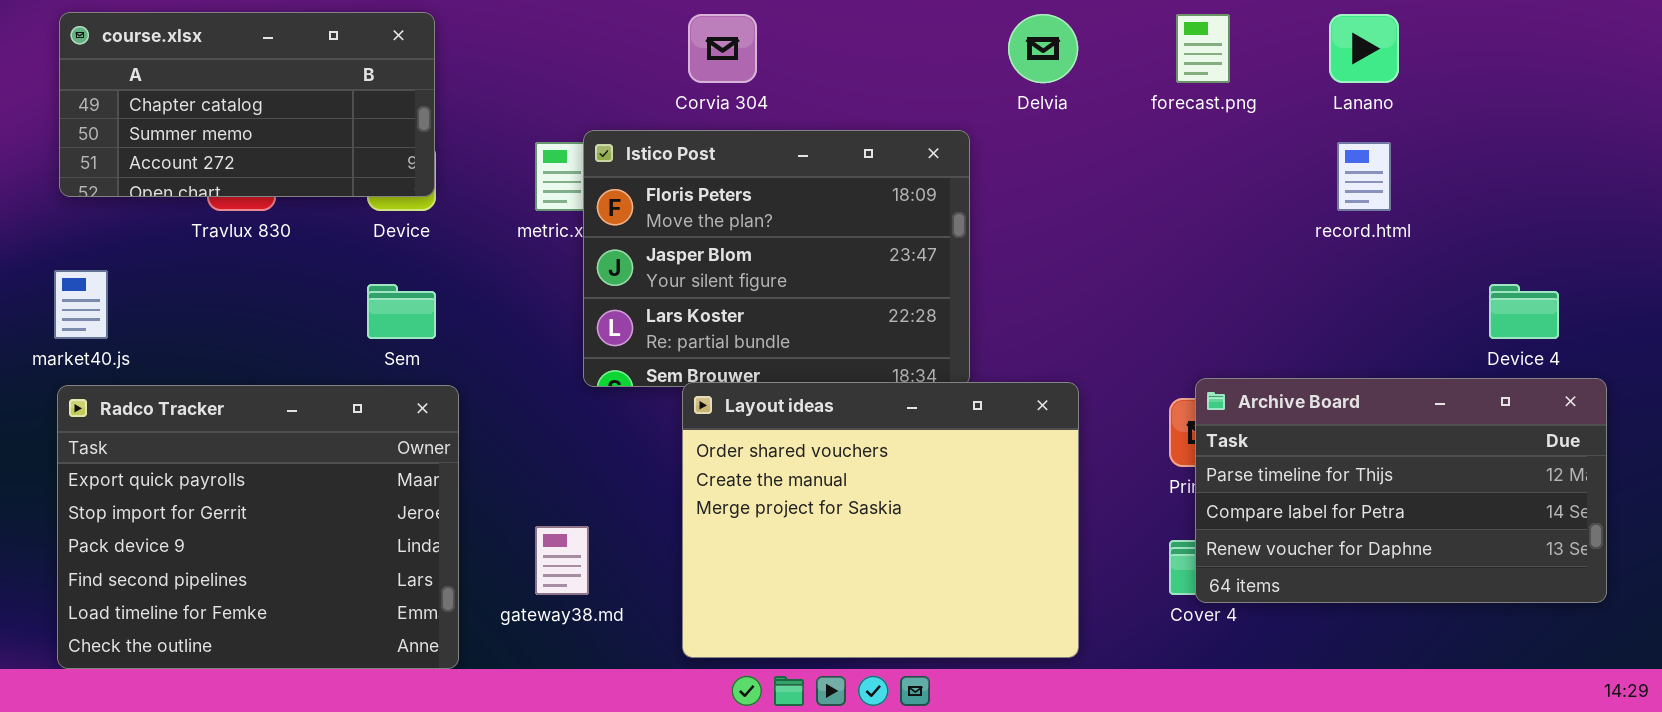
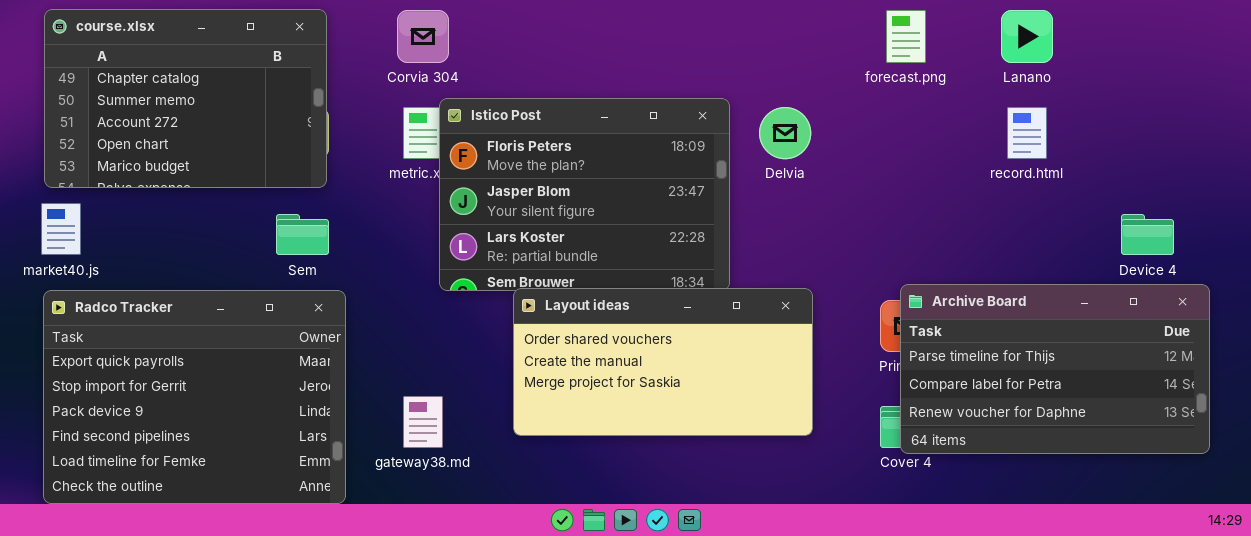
course.xlsx: [59,12,435,197] -> [44,9,327,188], resized
Corvia 304: [688,14,757,83] -> [397,10,449,63], moved
Delvia: [1008,14,1078,83] -> [759,107,811,159], moved
Layout ideas: [682,382,1079,658] -> [513,288,813,436], resized

